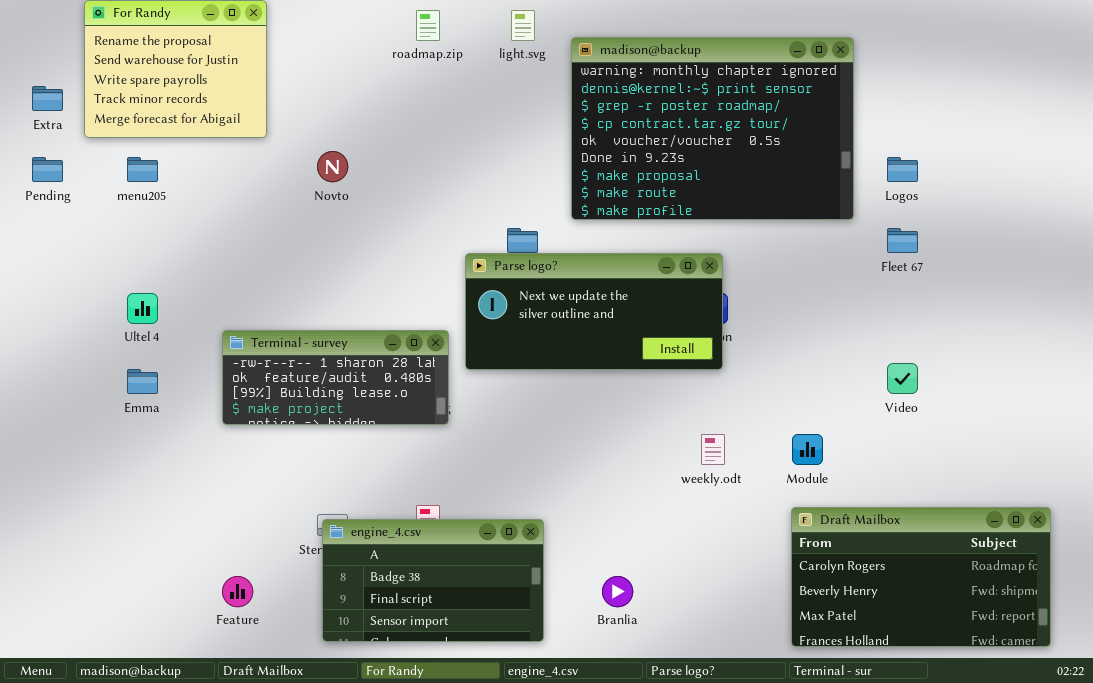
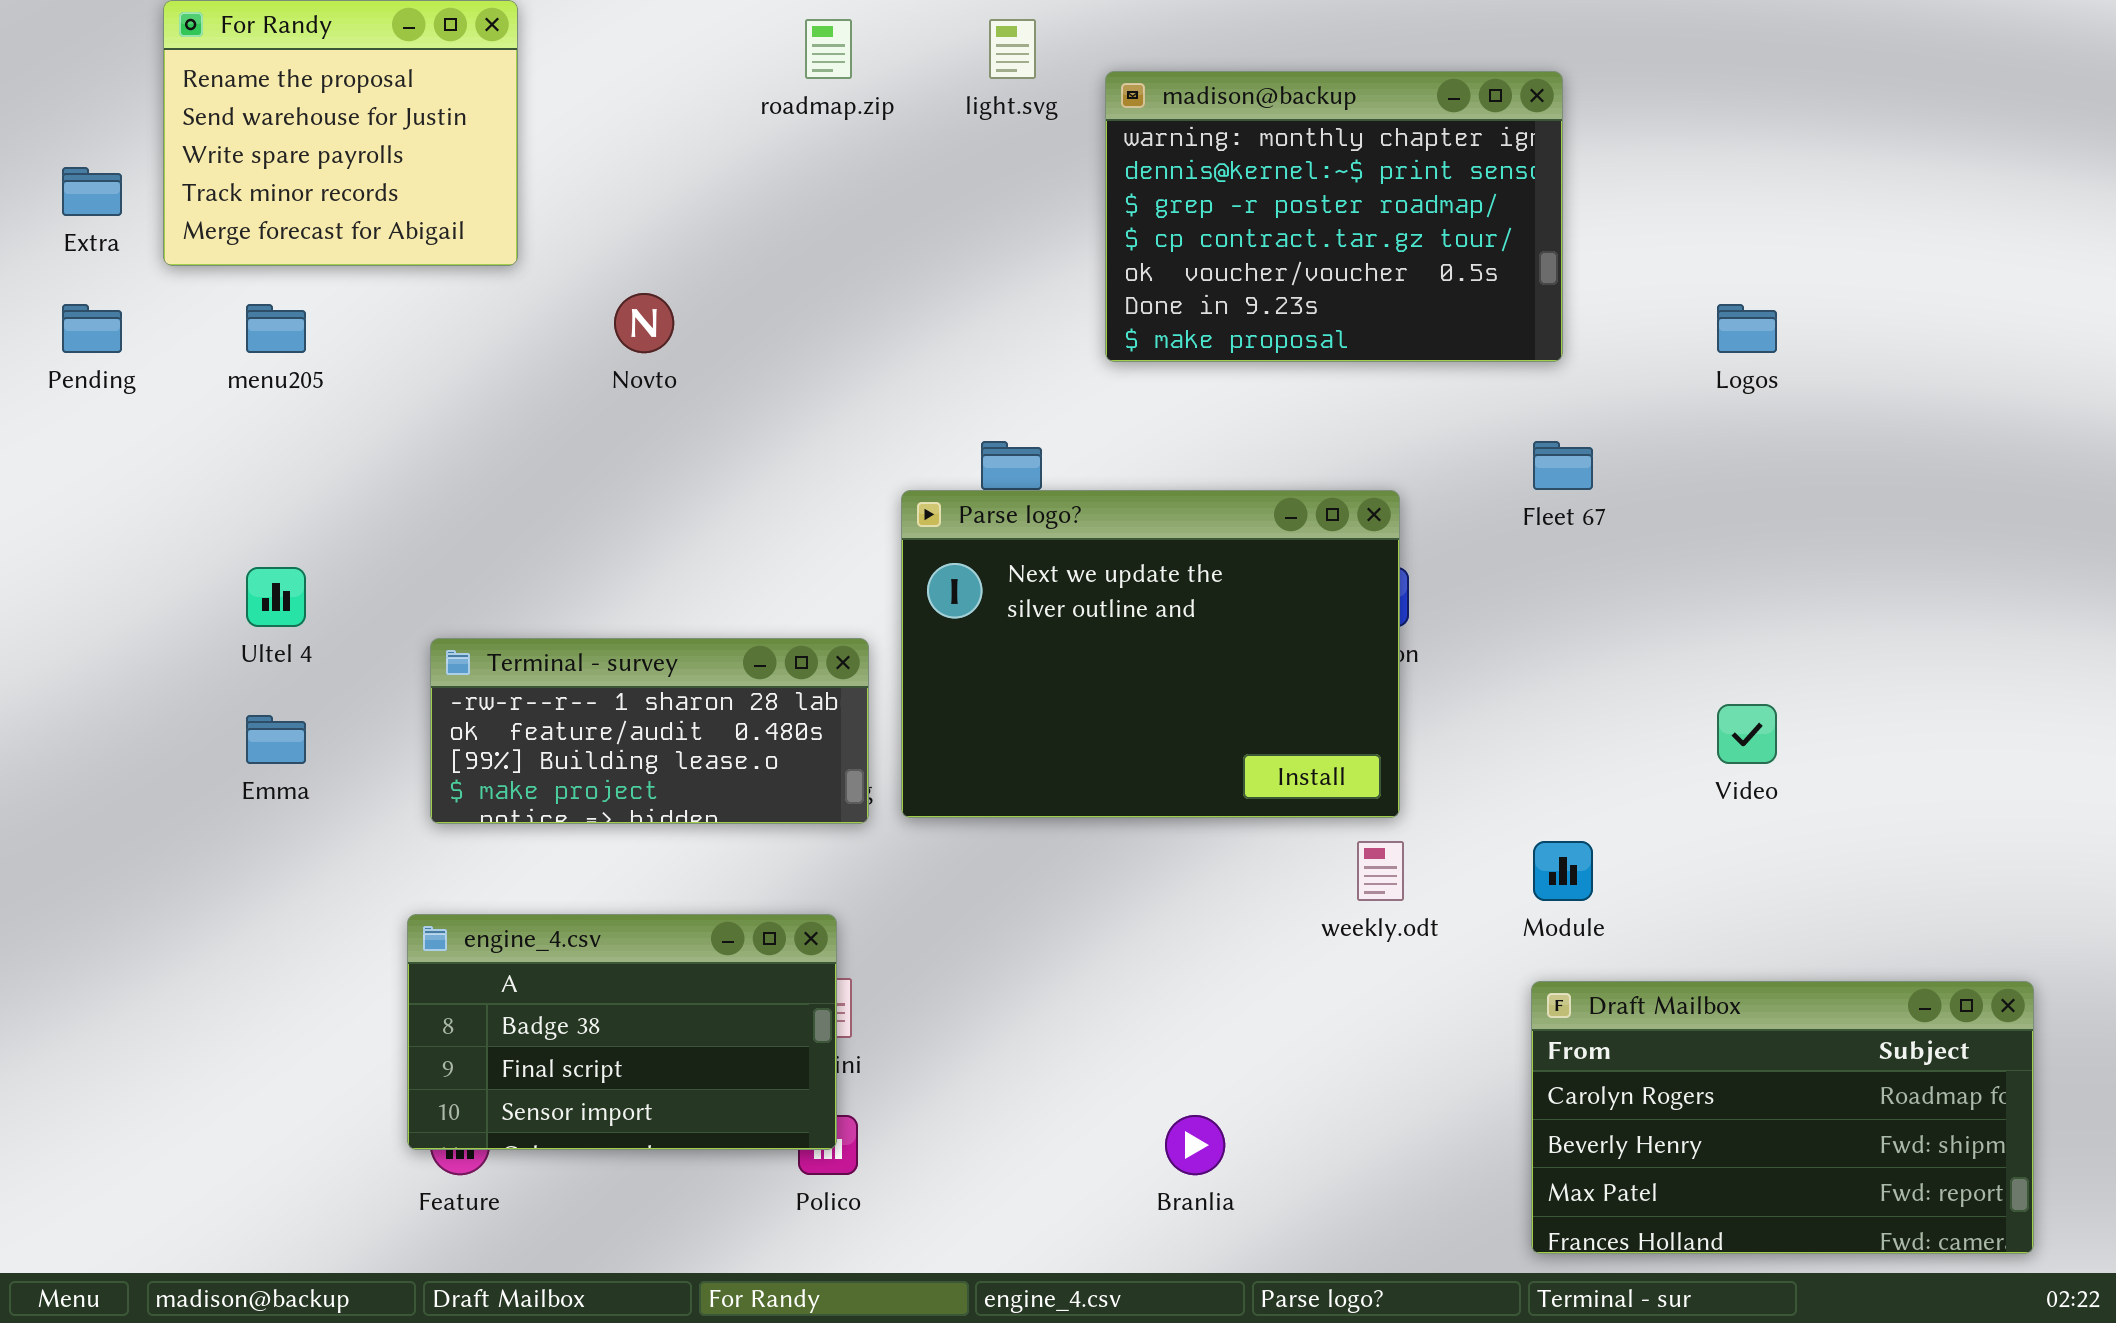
madison@backup: [571,37,854,220] -> [1105,71,1563,362], resized
Fleet 67: [887,228,918,253] -> [1533,441,1593,490], moved
Parse logo?: [465,253,723,370] -> [901,490,1400,818], resized
engine_4.csv: [322,519,544,642] -> [407,914,837,1150], moved

